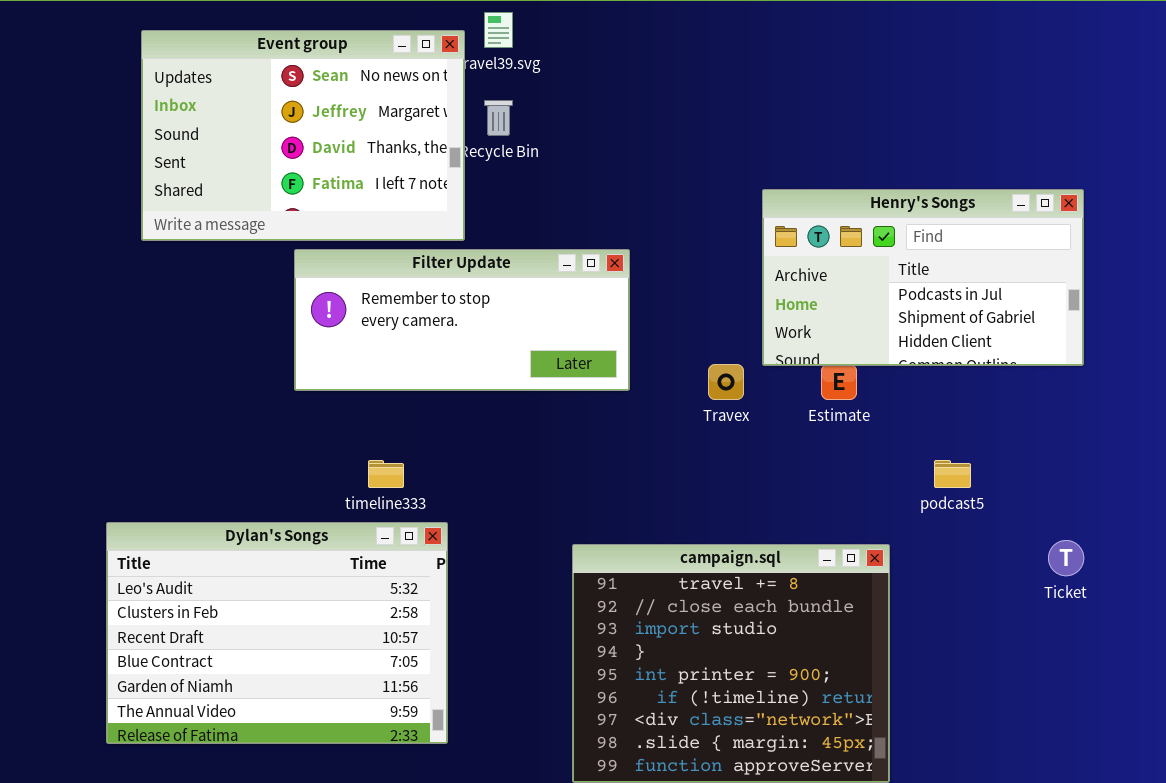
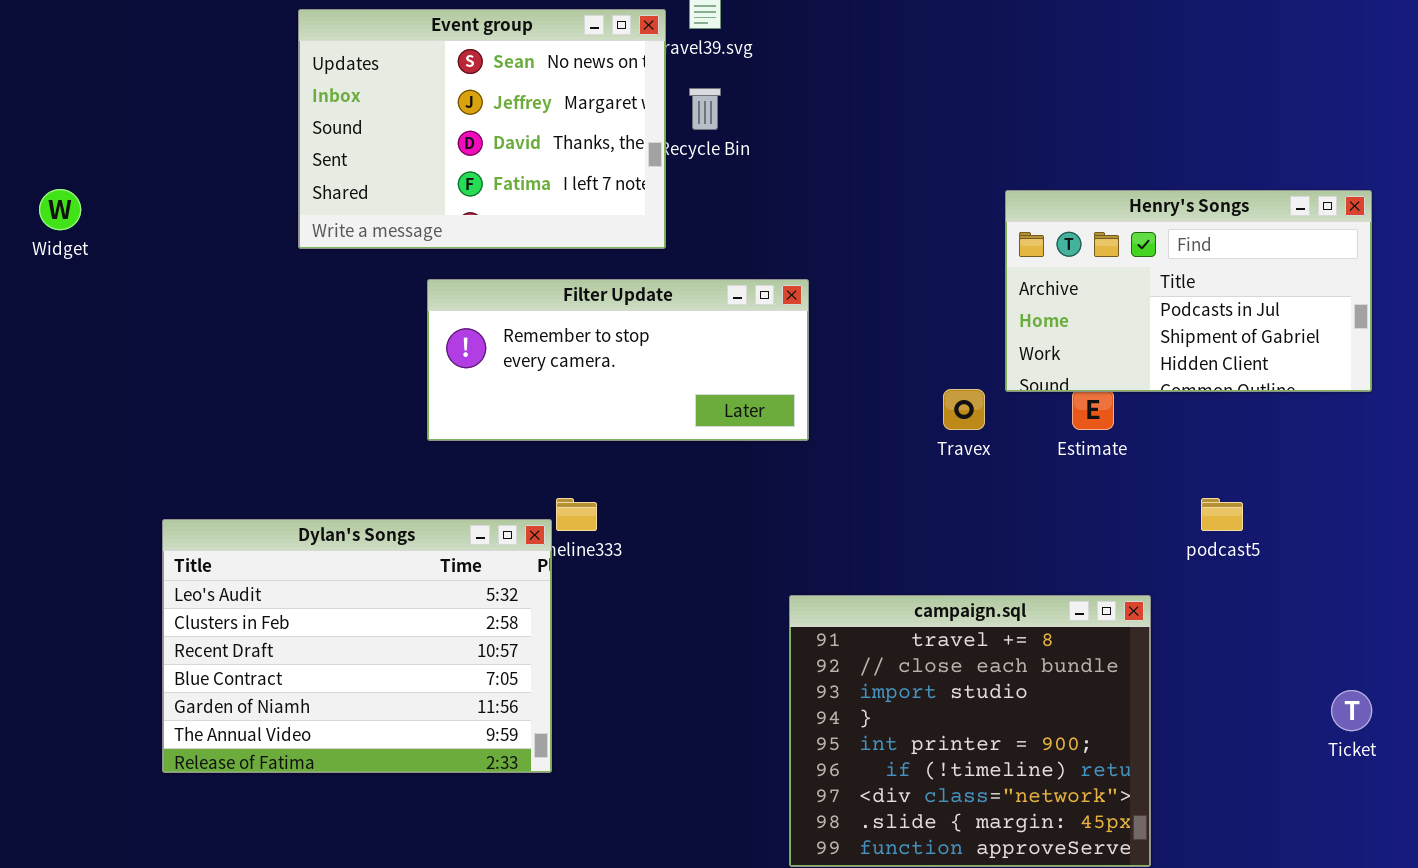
Filter Update: [294,249,630,391] -> [427,279,809,441], moved
Dylan's Songs: [106,522,448,744] -> [162,519,552,773], moved
Ticket: [1048,540,1084,576] -> [1331,690,1372,731], moved

